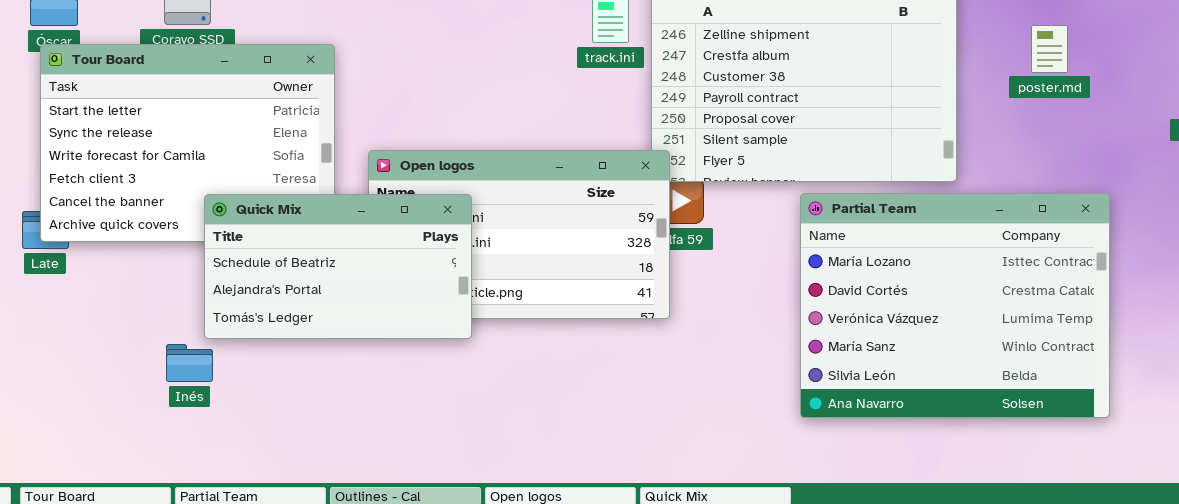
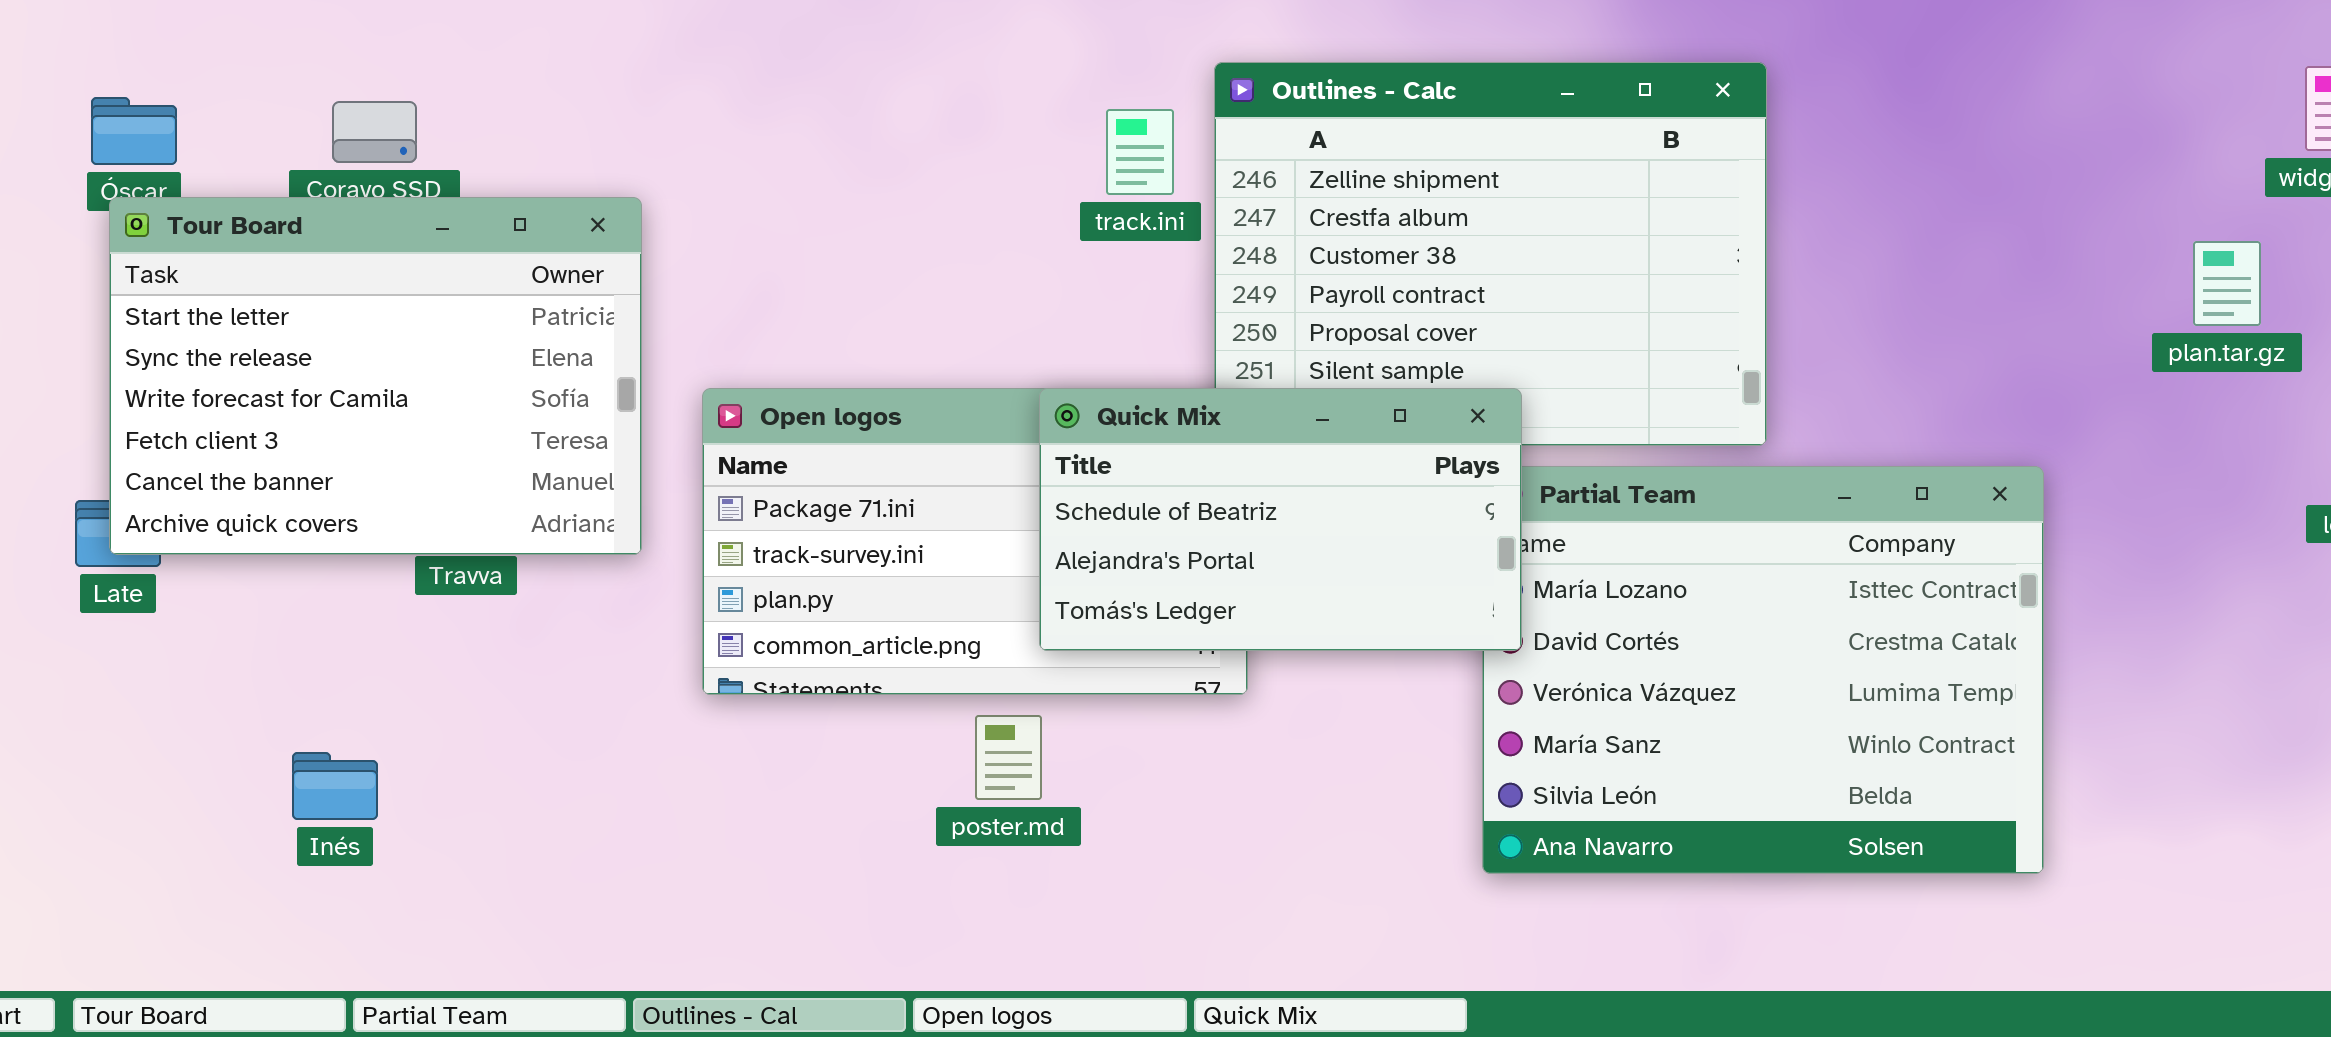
poster.md: [1031,25,1068,73] -> [975,715,1042,800], moved
Quick Mix: [204,194,472,339] -> [1039,388,1522,651], moved
Inés: [166,344,213,382] -> [292,752,378,820], moved

